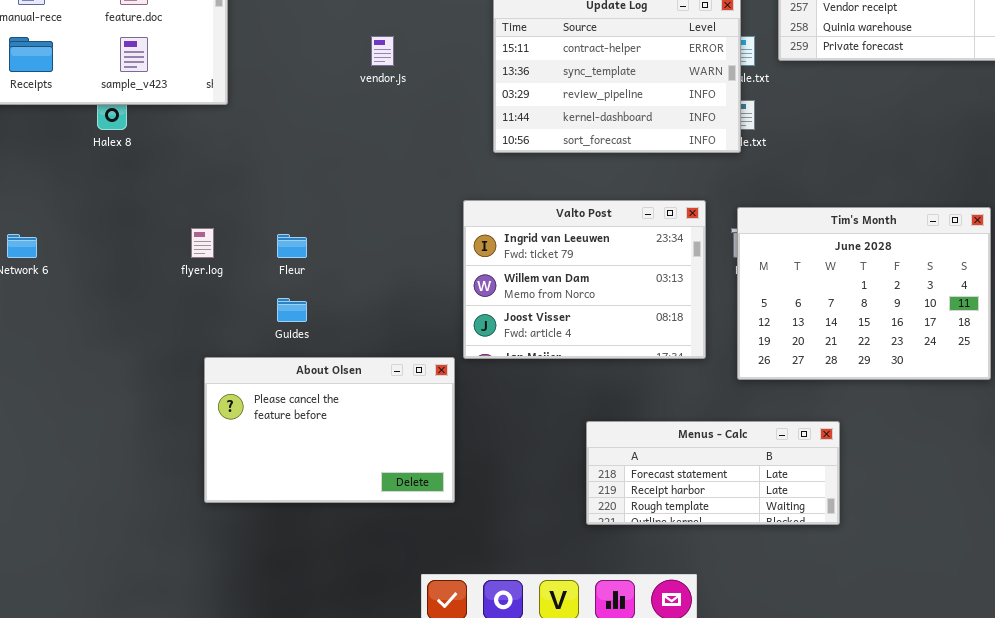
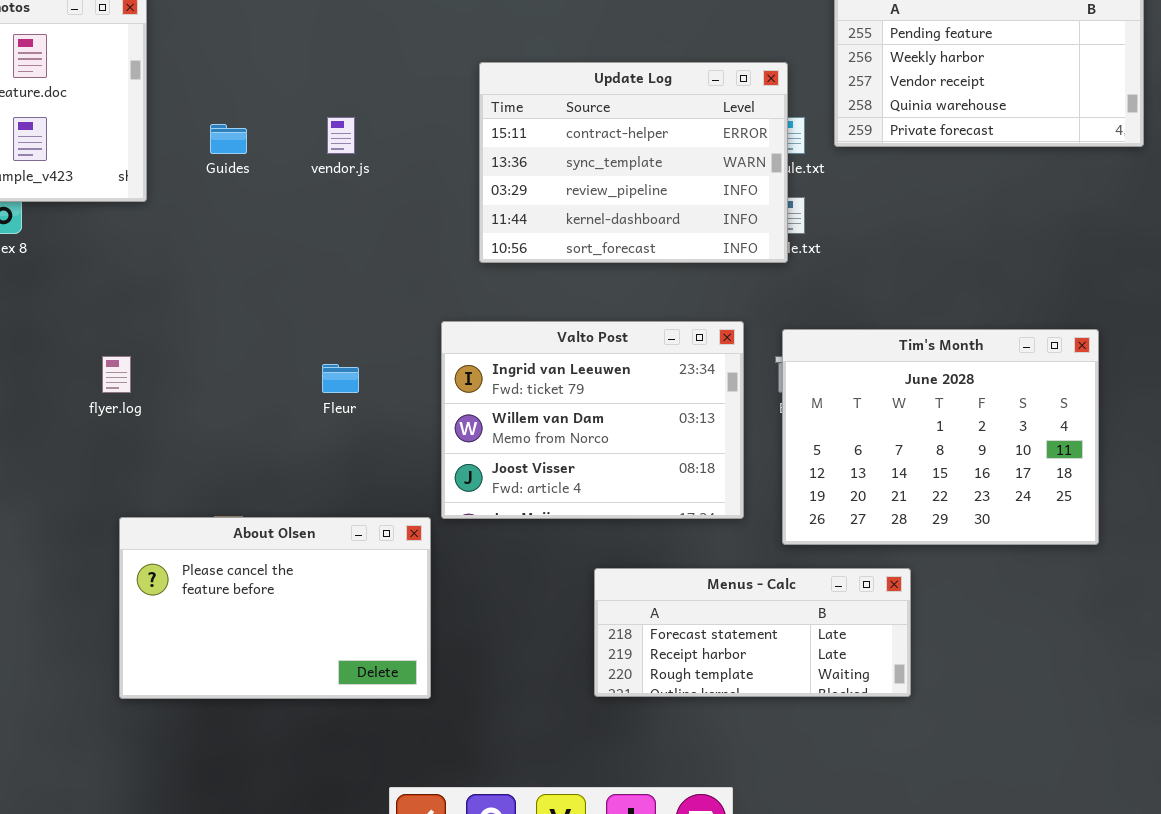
Fleur: [277,234,307,258] -> [322,364,359,393], moved
Guides: [277,298,307,322] -> [210,124,247,154], moved
Menus - Calc: [586,421,840,525] -> [594,568,911,697], moved

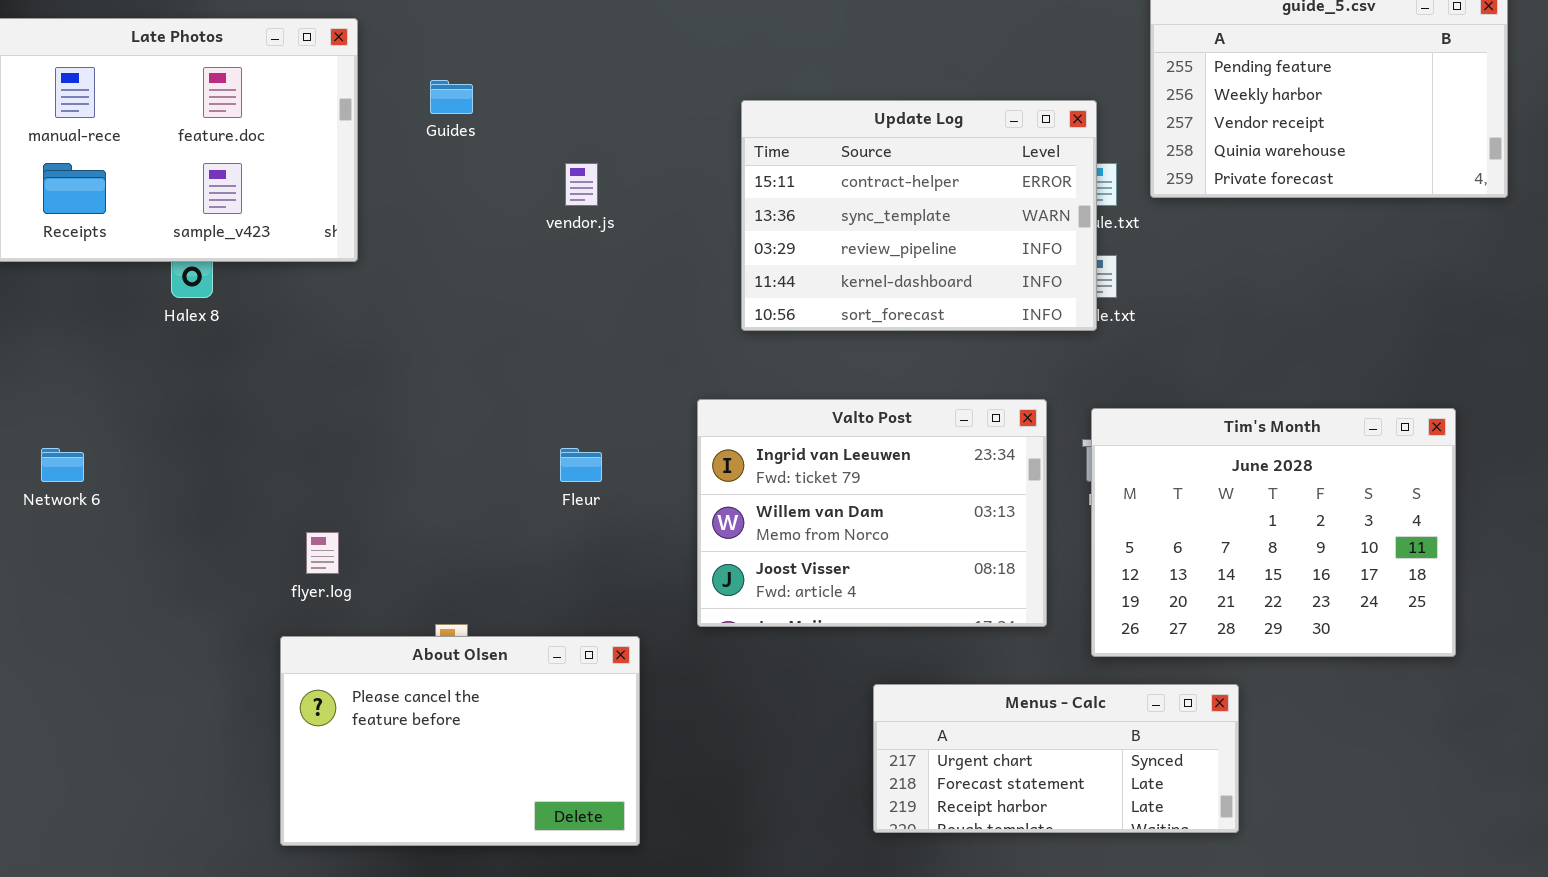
Guides: [210,124,247,154] -> [430,80,473,114], moved
flyer.log: [102,356,131,393] -> [306,532,339,574], moved
About Olsen: [119,517,431,699] -> [280,636,640,846], moved
Menus - Calc: [594,568,911,697] -> [873,684,1239,833], scrolled up 1 row

